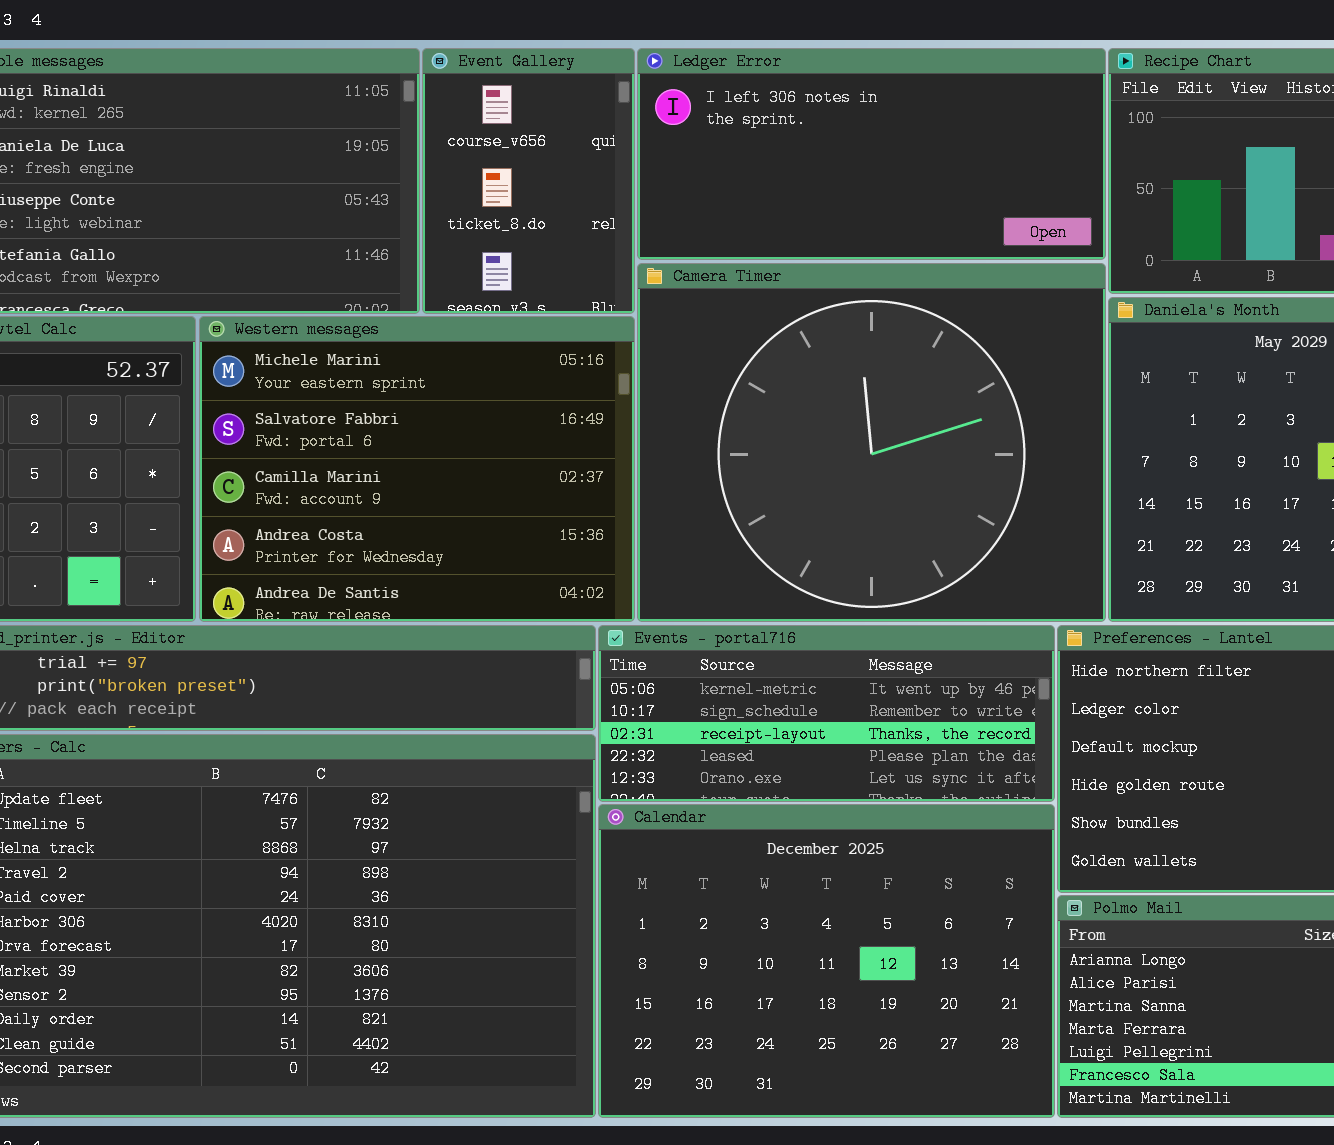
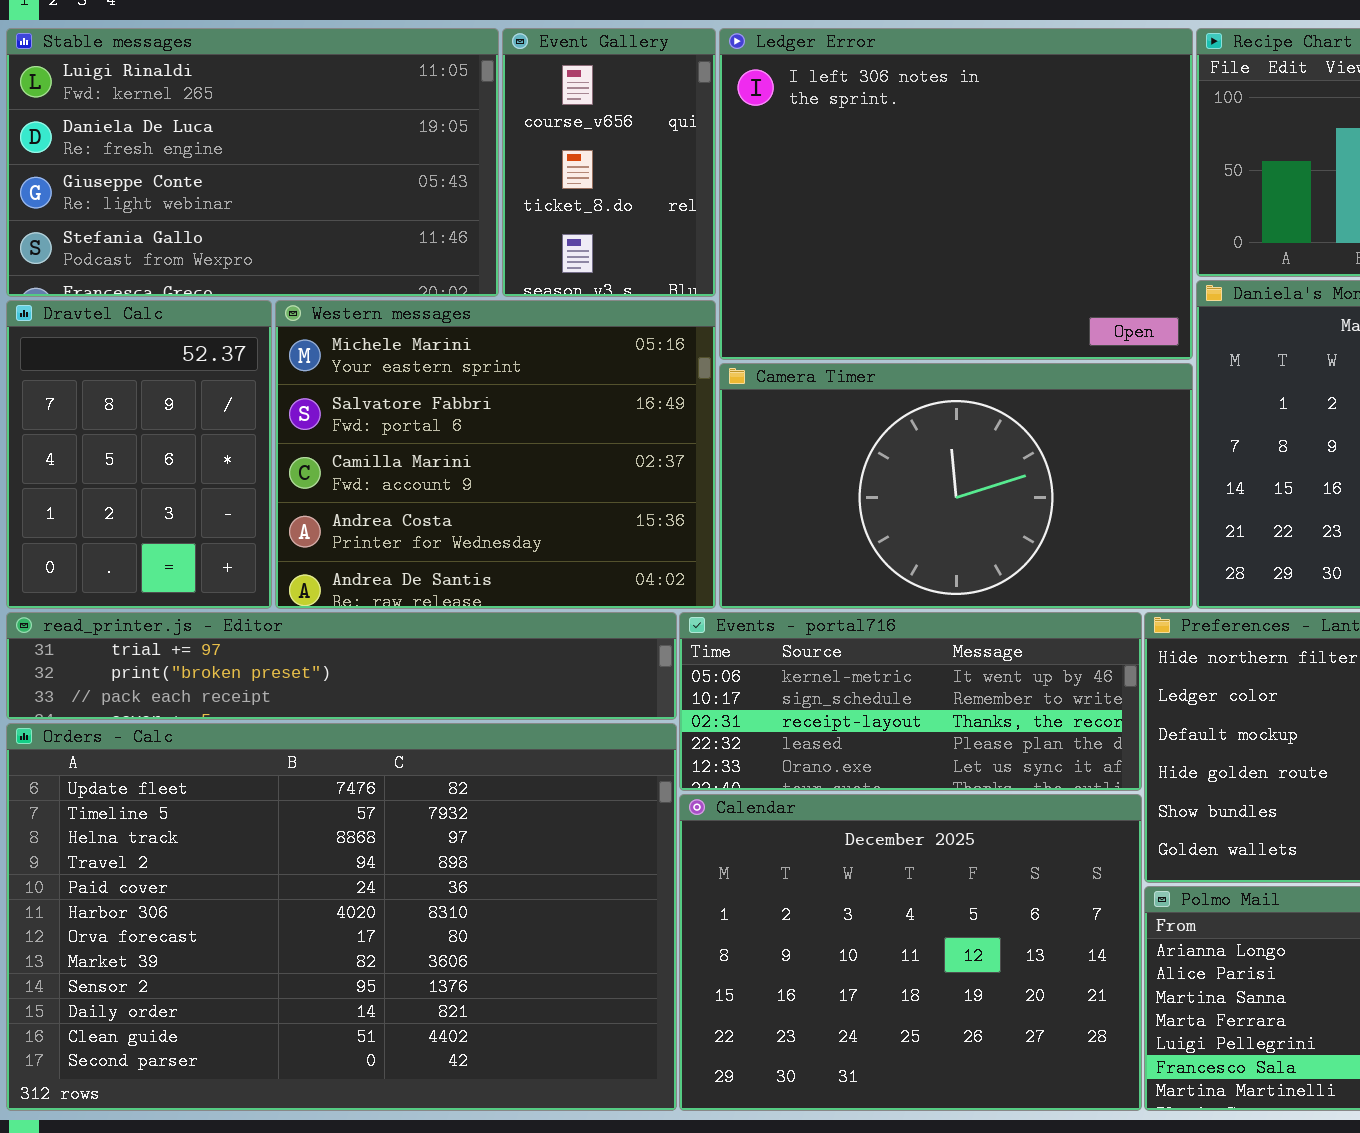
Ledger Error: [637,48,1106,260] -> [719,28,1193,360], resized
Camera Timer: [637,263,1106,622] -> [719,363,1193,609], resized

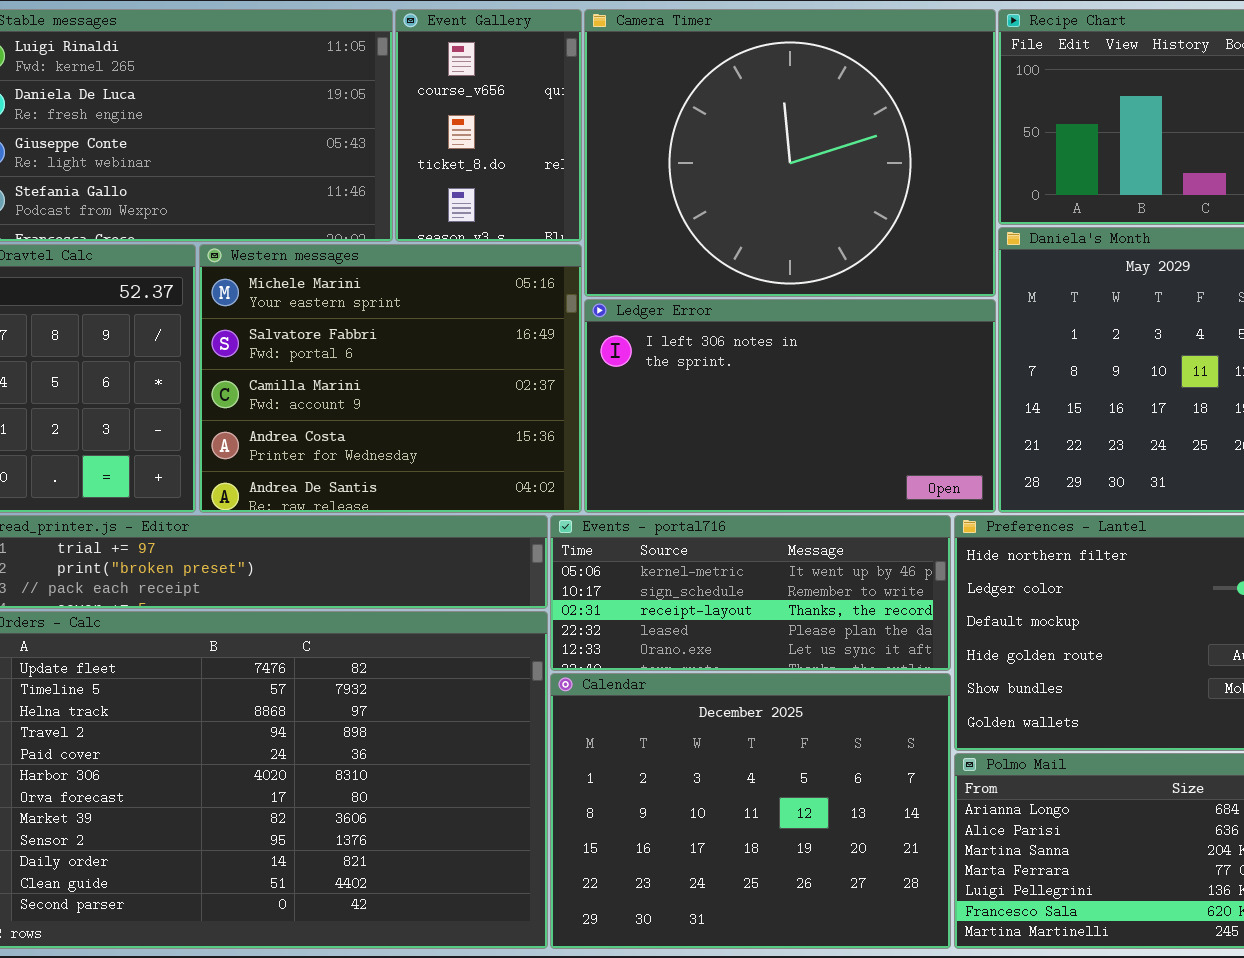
Ledger Error: [719,28,1193,360] -> [584,299,996,513], moved, resized
Camera Timer: [719,363,1193,609] -> [584,9,996,297], moved, resized

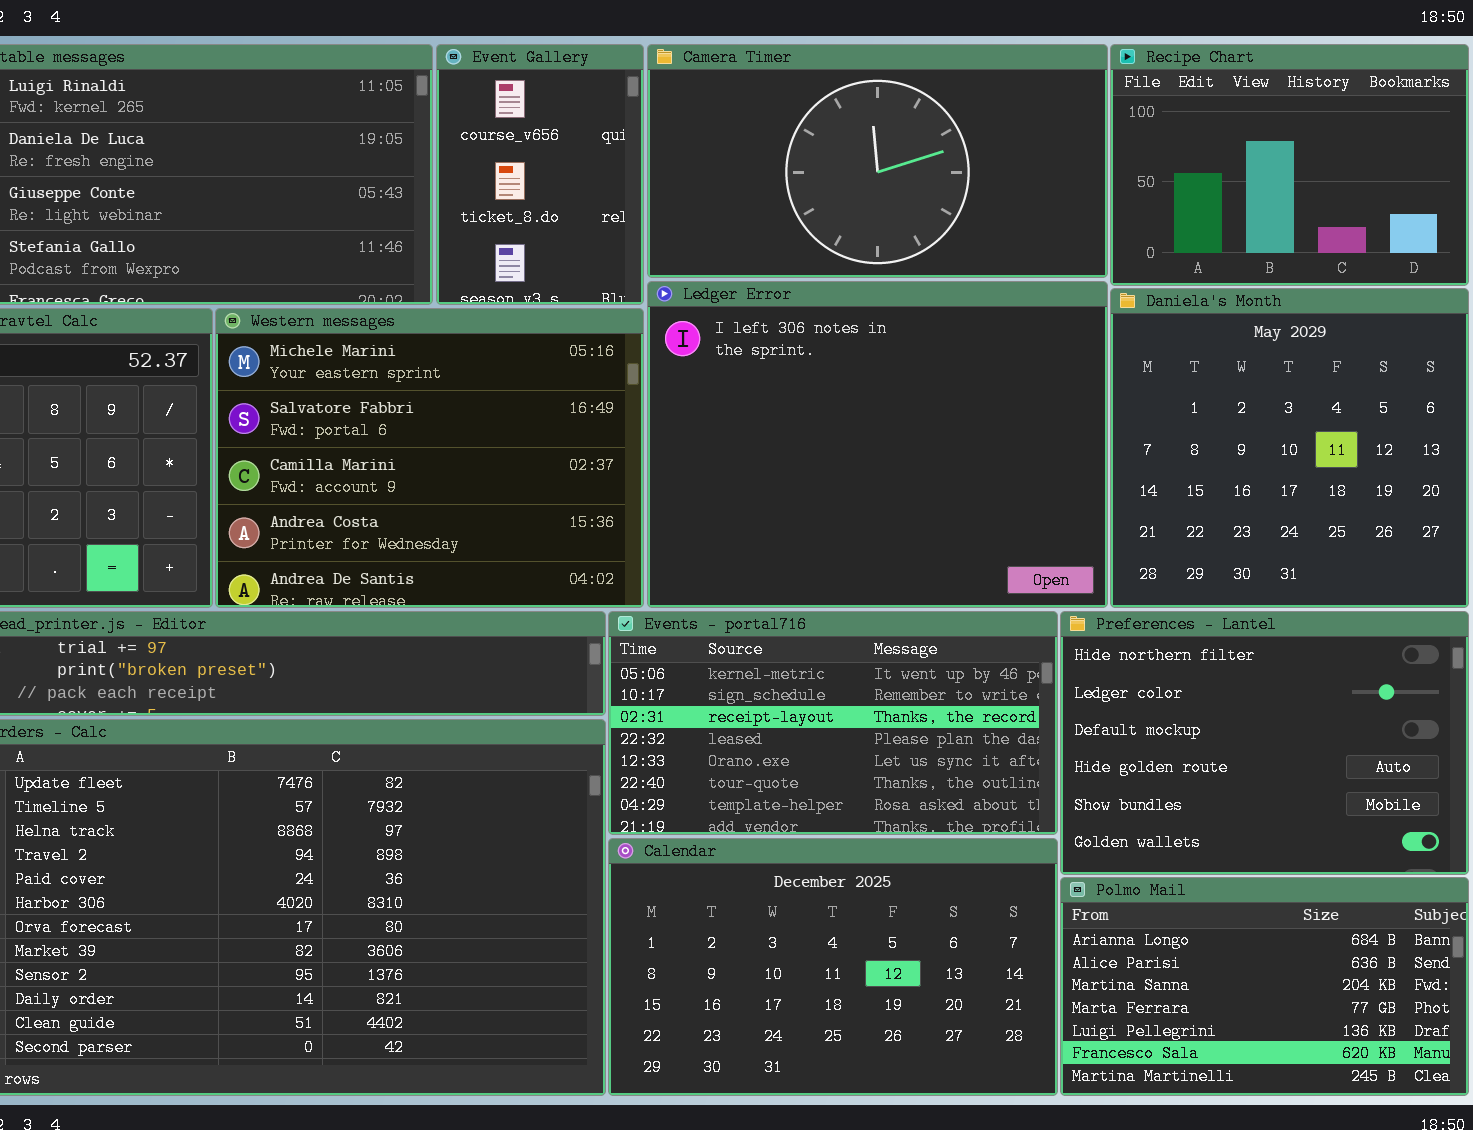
Camera Timer: [584,9,996,297] -> [647,44,1108,278], resized
Ledger Error: [584,299,996,513] -> [647,281,1108,608], resized
Events - portal716: [550,515,951,671] -> [608,611,1058,835], resized
Calendar: [550,673,951,949] -> [608,838,1058,1096], resized

